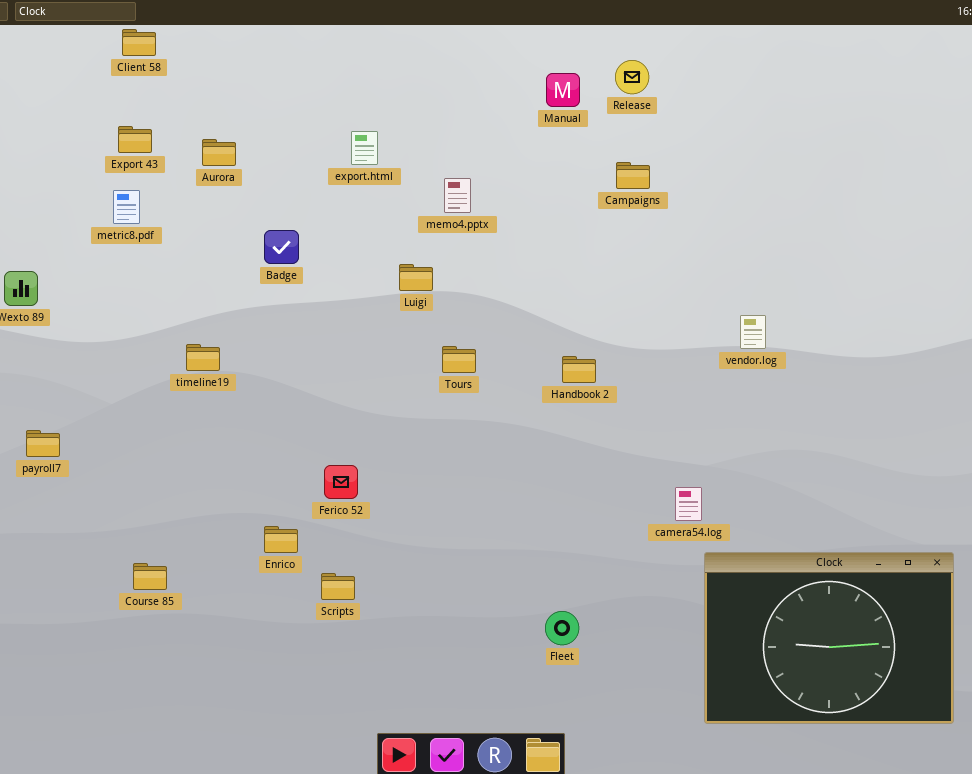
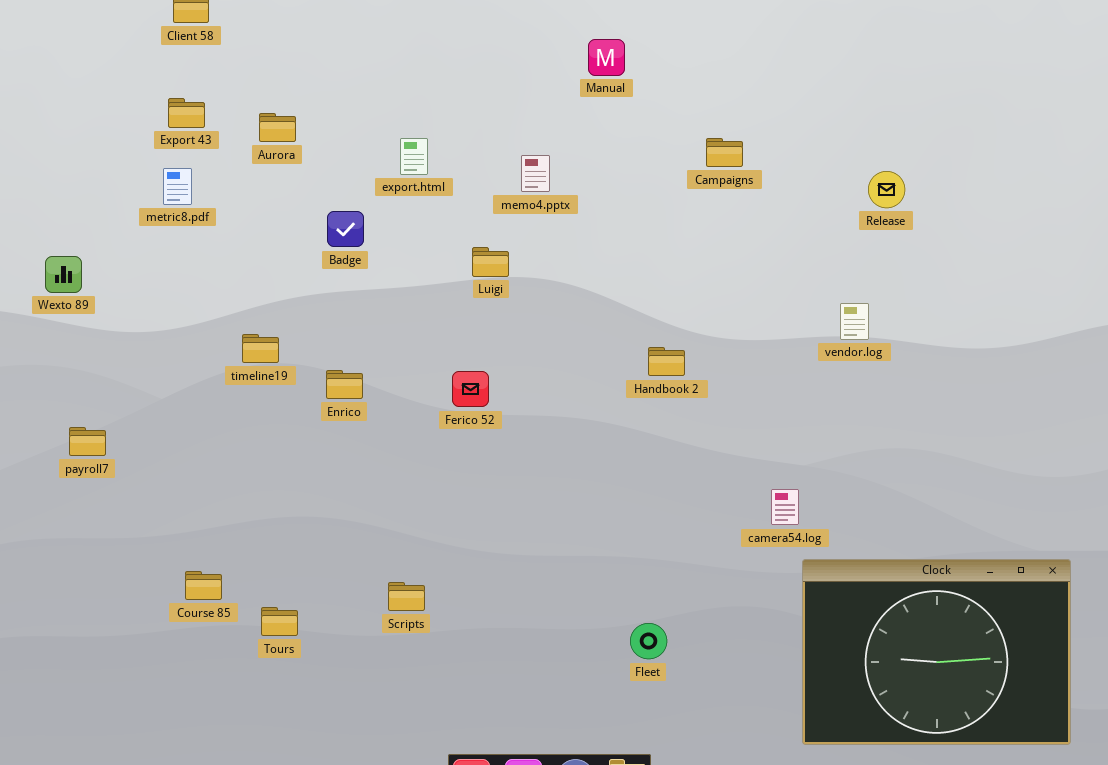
Release: [615,60,649,94] -> [868,171,905,208], moved
Manual: [546,73,580,107] -> [588,39,625,76], moved
export.html: [351,131,378,165] -> [400,138,428,175], moved
Tours: [442,346,476,373] -> [261,607,298,636], moved
Ferico 52: [324,465,358,499] -> [452,371,489,407], moved
Enrico: [264,526,298,553] -> [326,370,363,399], moved

